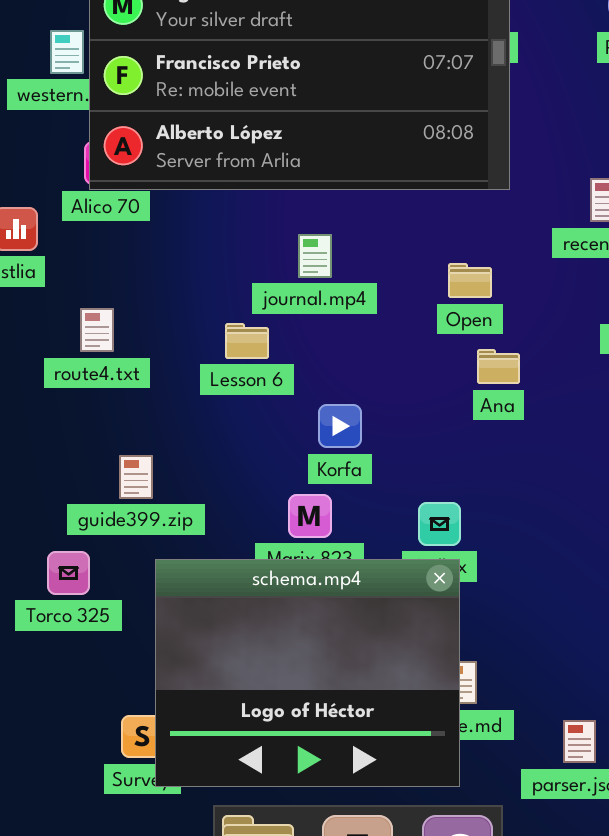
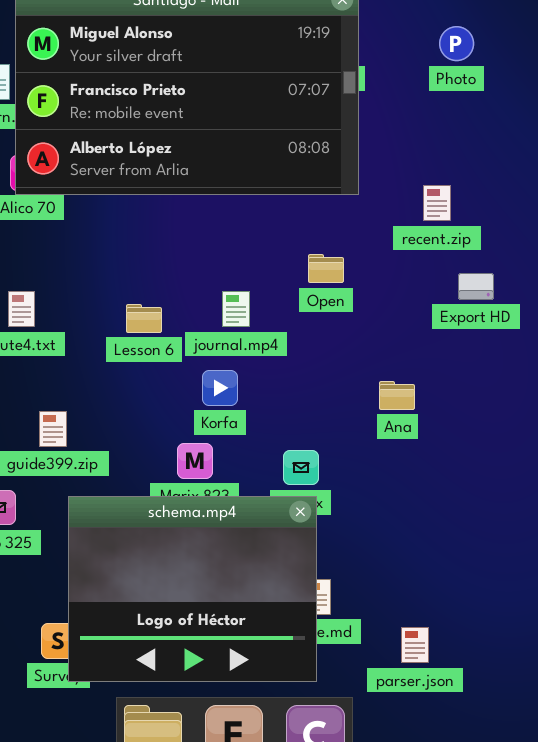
journal.mp4: [298,234,332,278] -> [222,291,250,327], moved
Ana: [477,349,520,384] -> [379,381,415,410], moved

